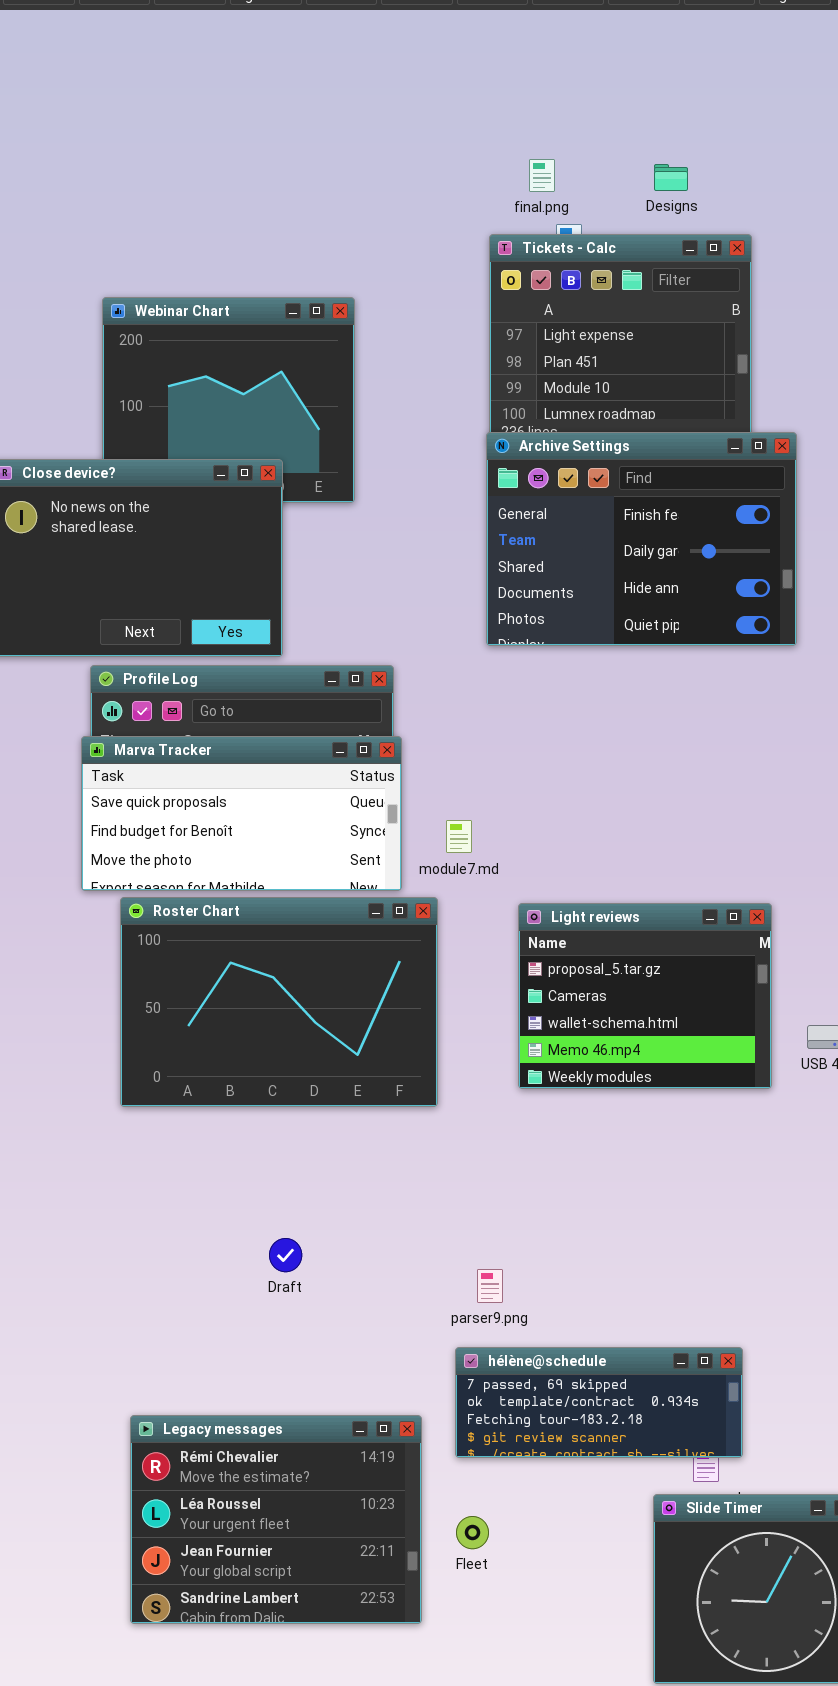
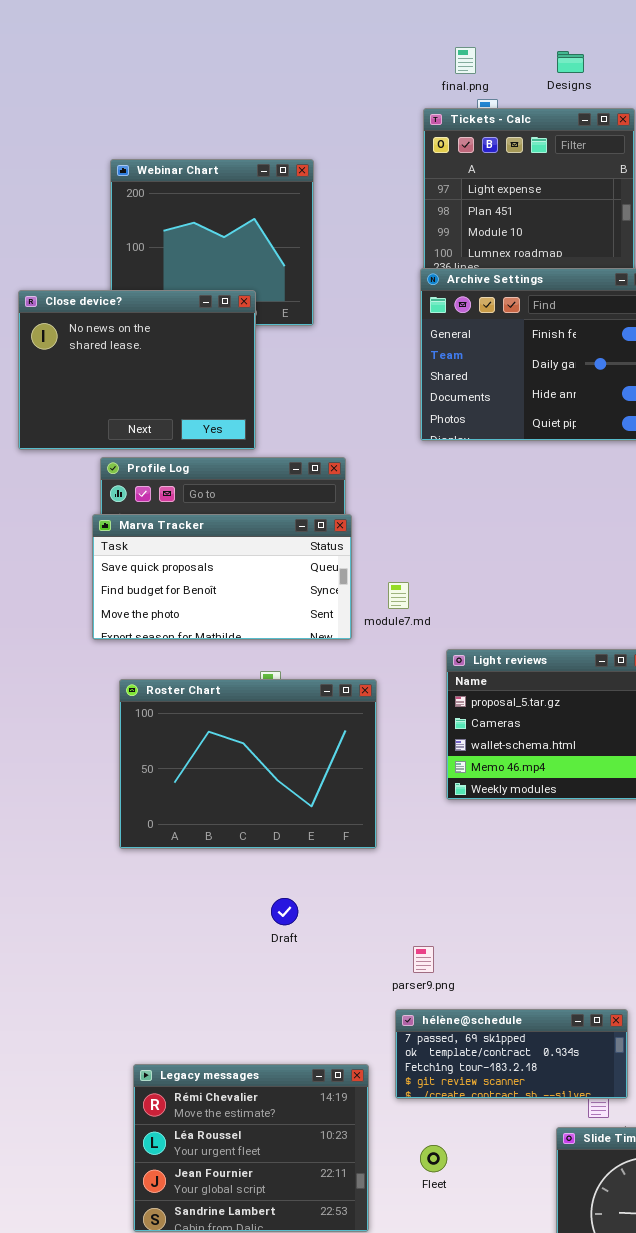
Roster Chart: [120,897,438,1107] -> [119,679,377,849], moved
Draft: [269,1238,302,1272] -> [271,898,298,925], moved
Fleet: [456,1516,489,1549] -> [420,1145,447,1172], moved

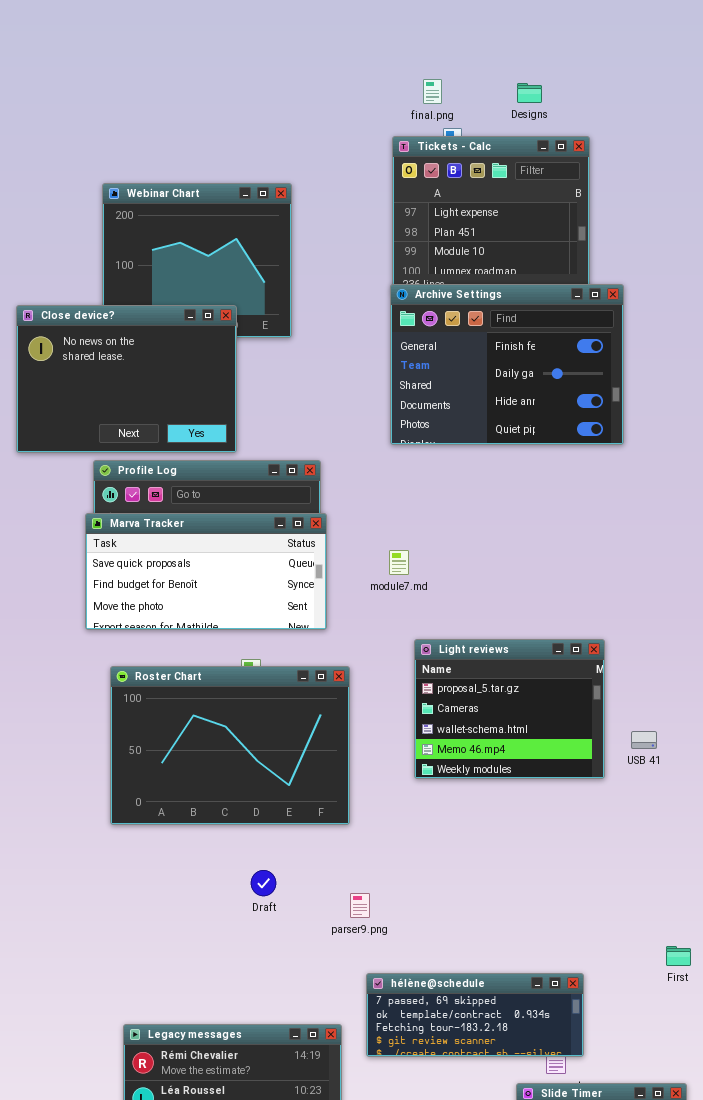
module7.md: [388,582,409,609] -> [389,550,409,575], moved
parser9.png: [413,946,434,973] -> [350,893,370,918], moved

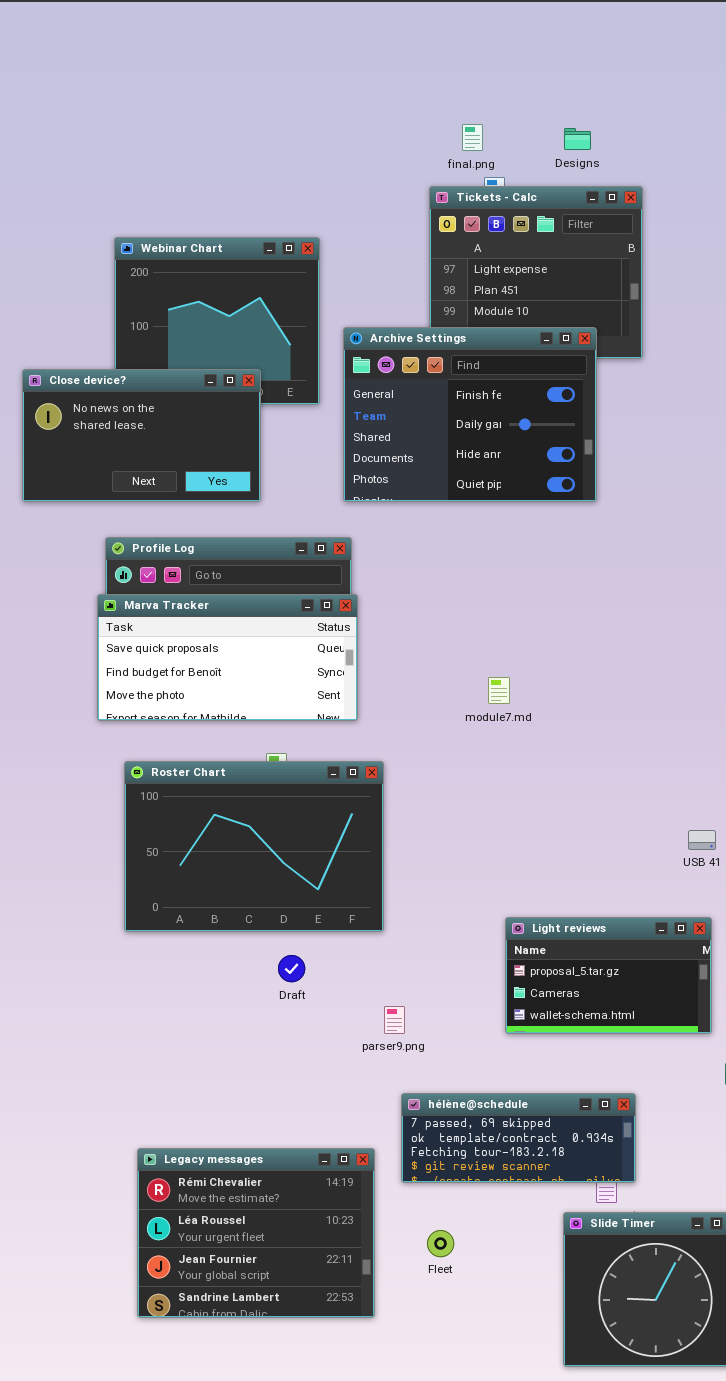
Archive Settings: [390,284,624,445] -> [343,327,597,502], moved
Close device?: [16,305,237,453] -> [22,369,261,502], resized
module7.md: [389,550,409,575] -> [488,677,510,704], moved
Light reviews: [414,639,605,779] -> [505,917,712,1034], moved, resized
Draft: [251,870,276,896] -> [278,955,305,982], moved

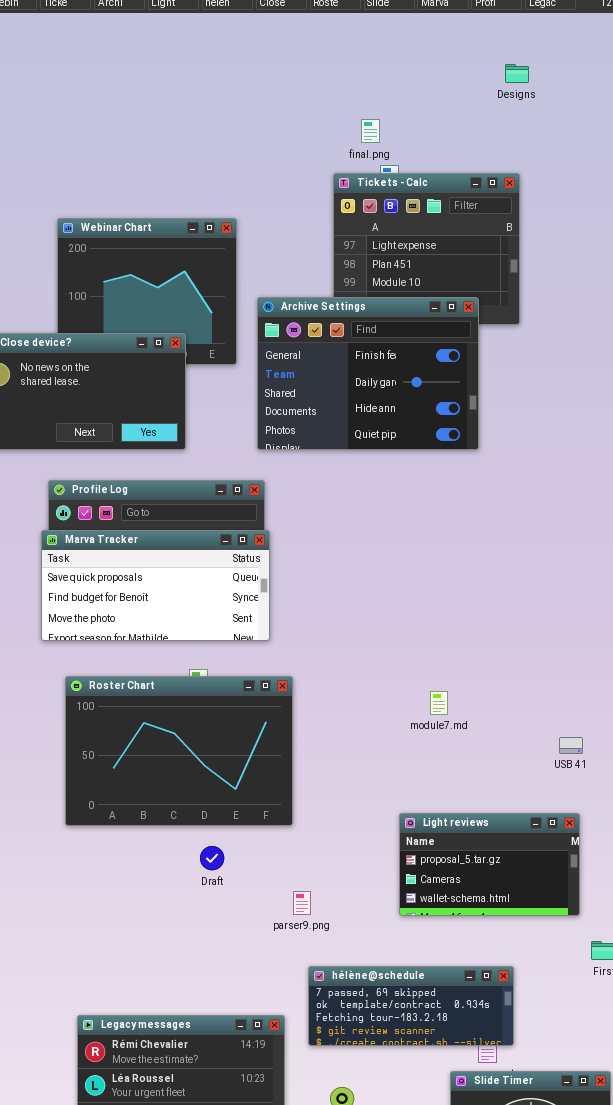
Designs: [564,128,591,150] -> [505,64,529,83], moved
module7.md: [488,677,510,704] -> [430,691,448,715], moved

